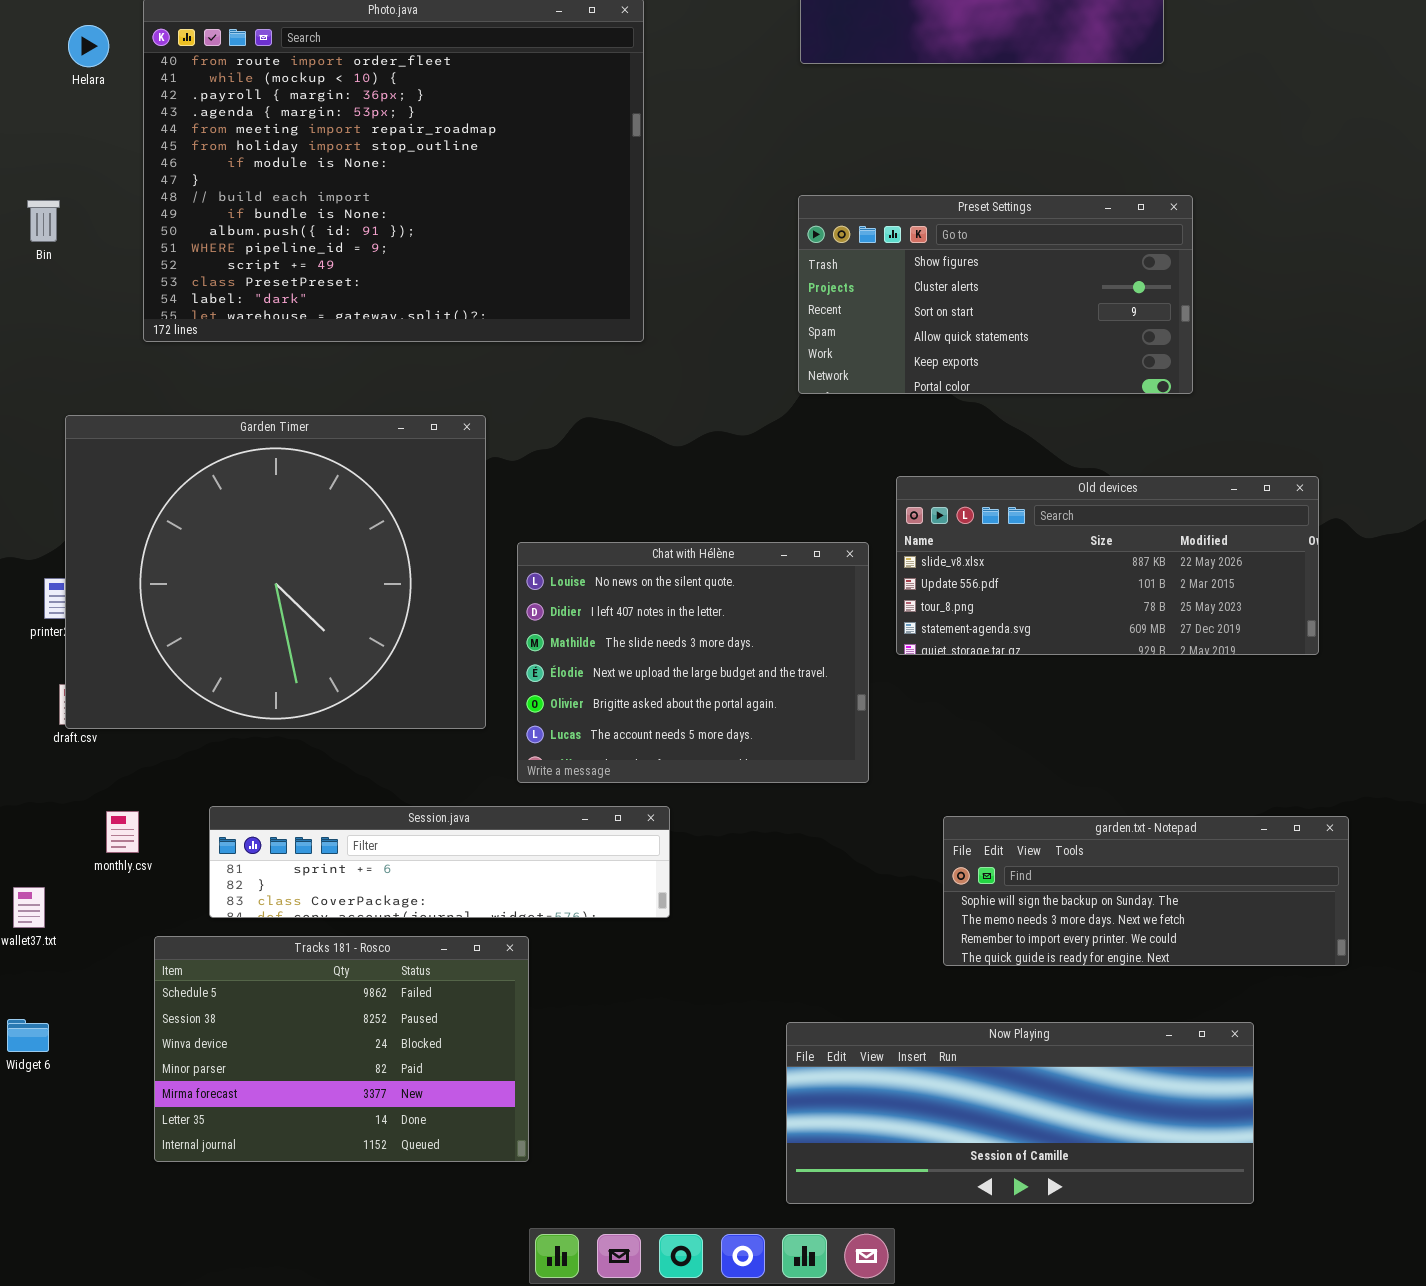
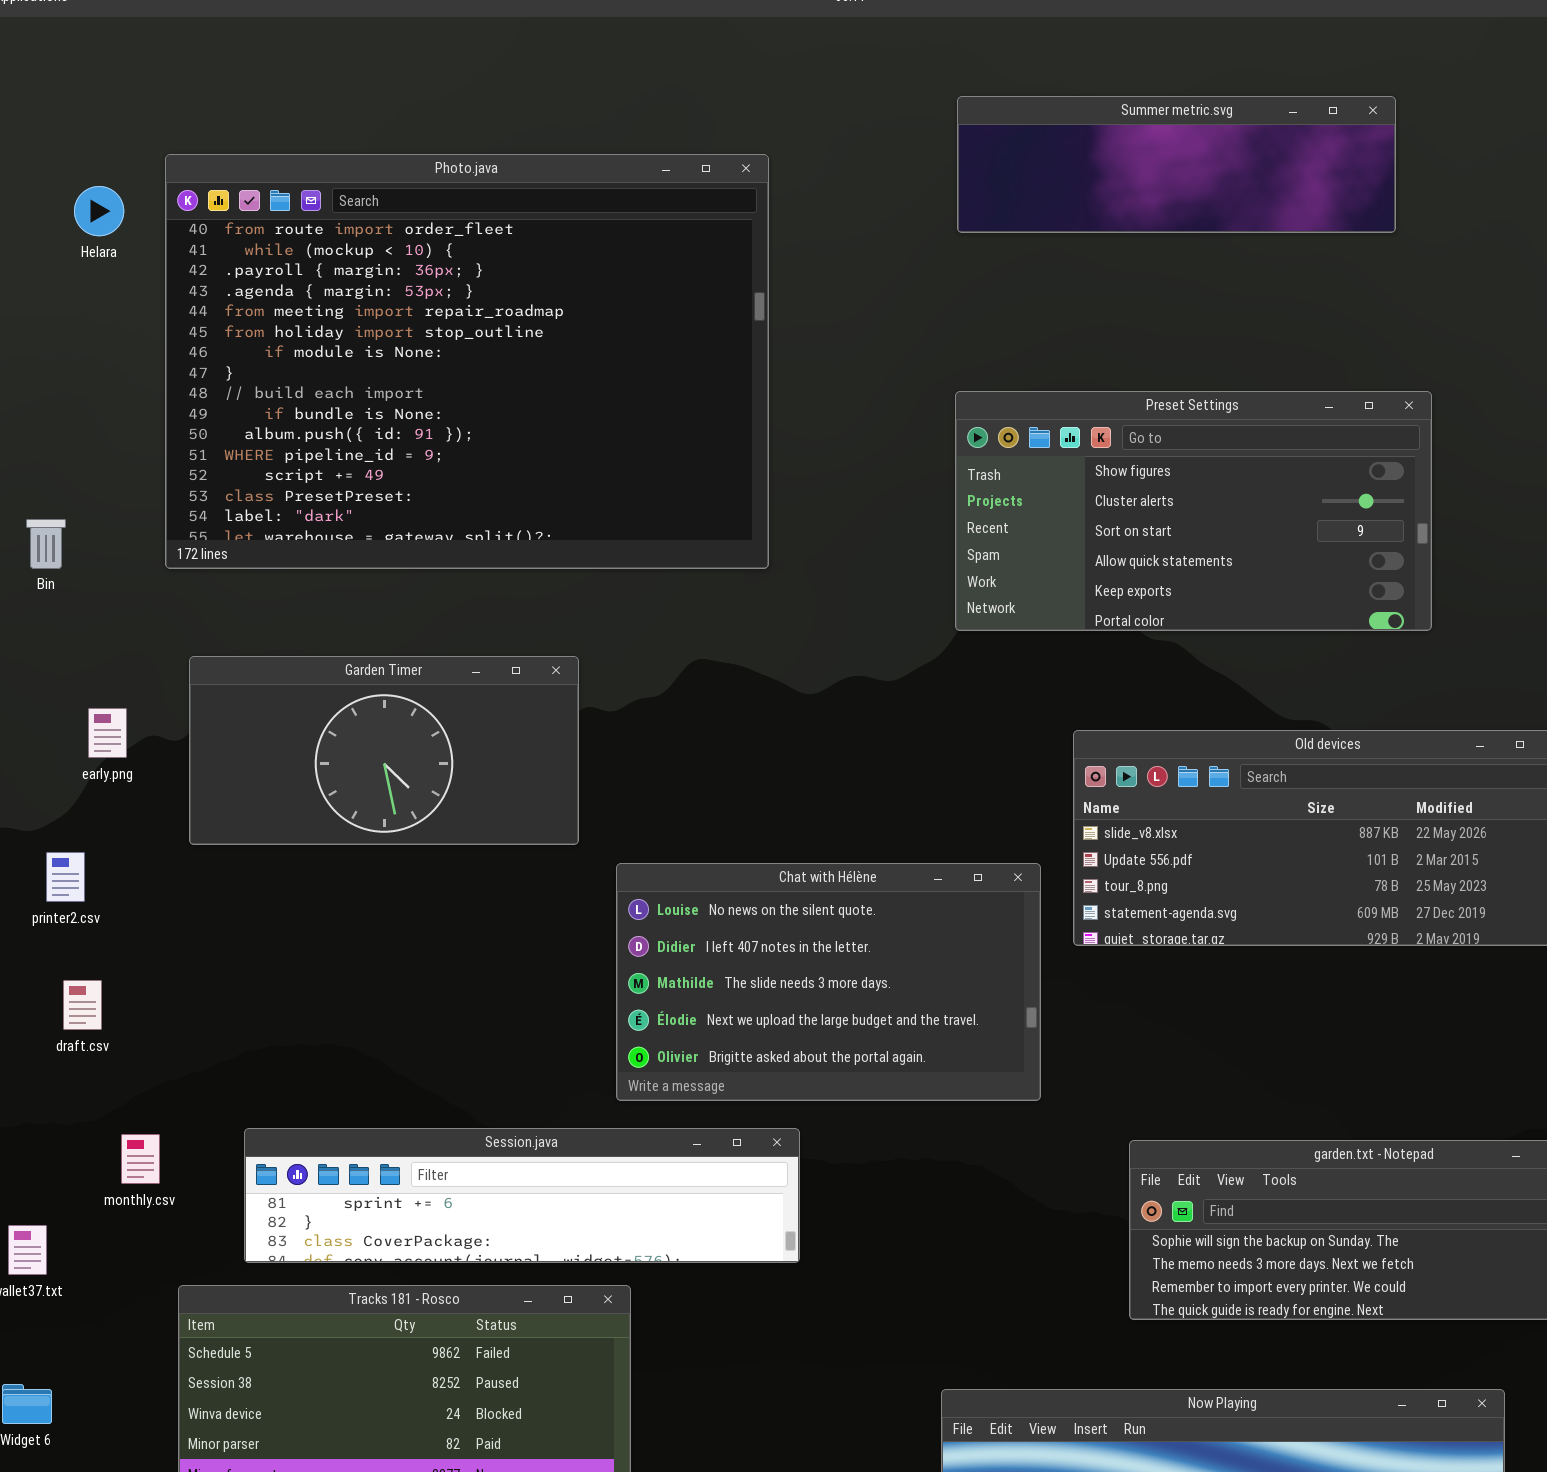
Bin: [27,200,60,242] -> [26,519,66,569], moved
Garden Timer: [65,415,486,729] -> [189,656,579,845], resized
Chat with Hélène: [517,542,869,783] -> [616,863,1041,1101], resized

